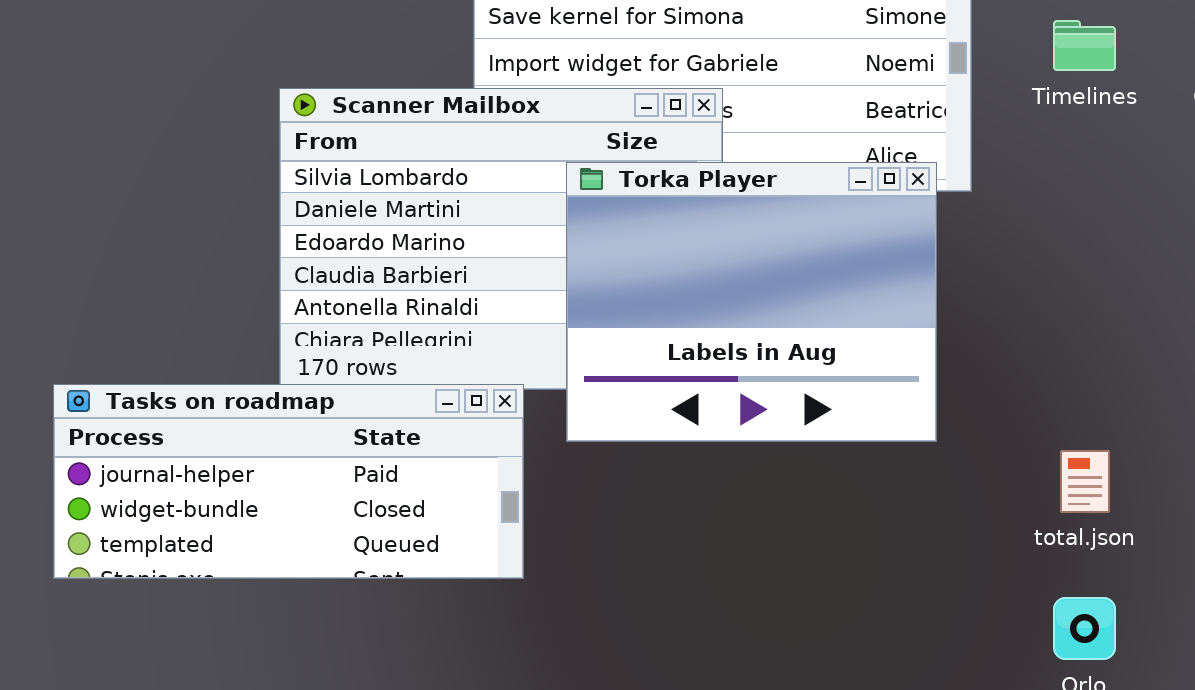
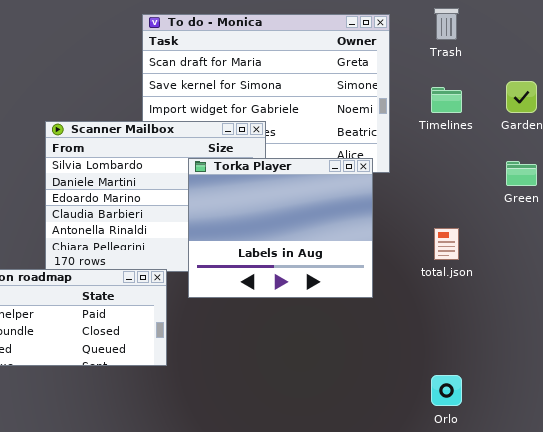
total.json: [1060,450,1110,513] -> [434,228,459,260], moved

